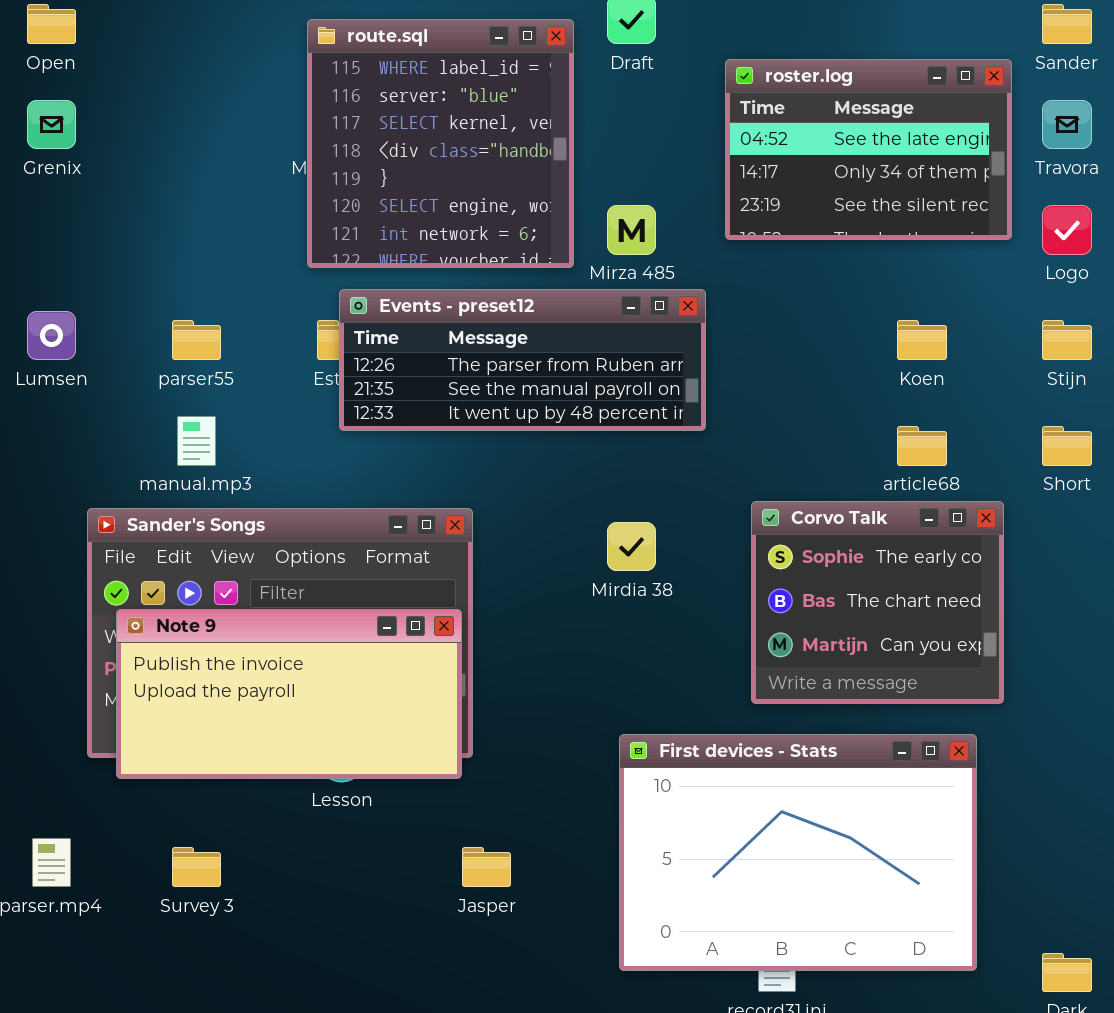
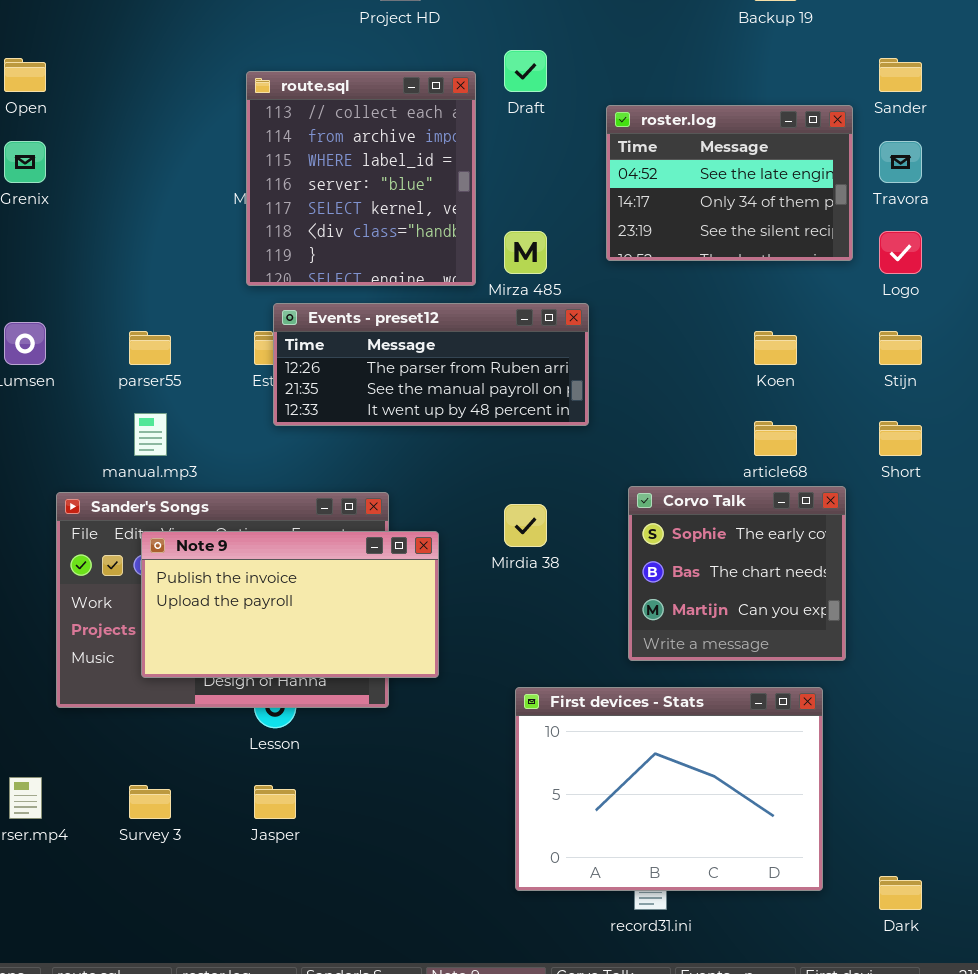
route.sql: [307,19,574,268] -> [246,71,476,286], scrolled up 2 rows
Note 9: [116,609,462,779] -> [141,531,439,678], moved
Jasper: [462,847,511,887] -> [254,785,296,819], moved

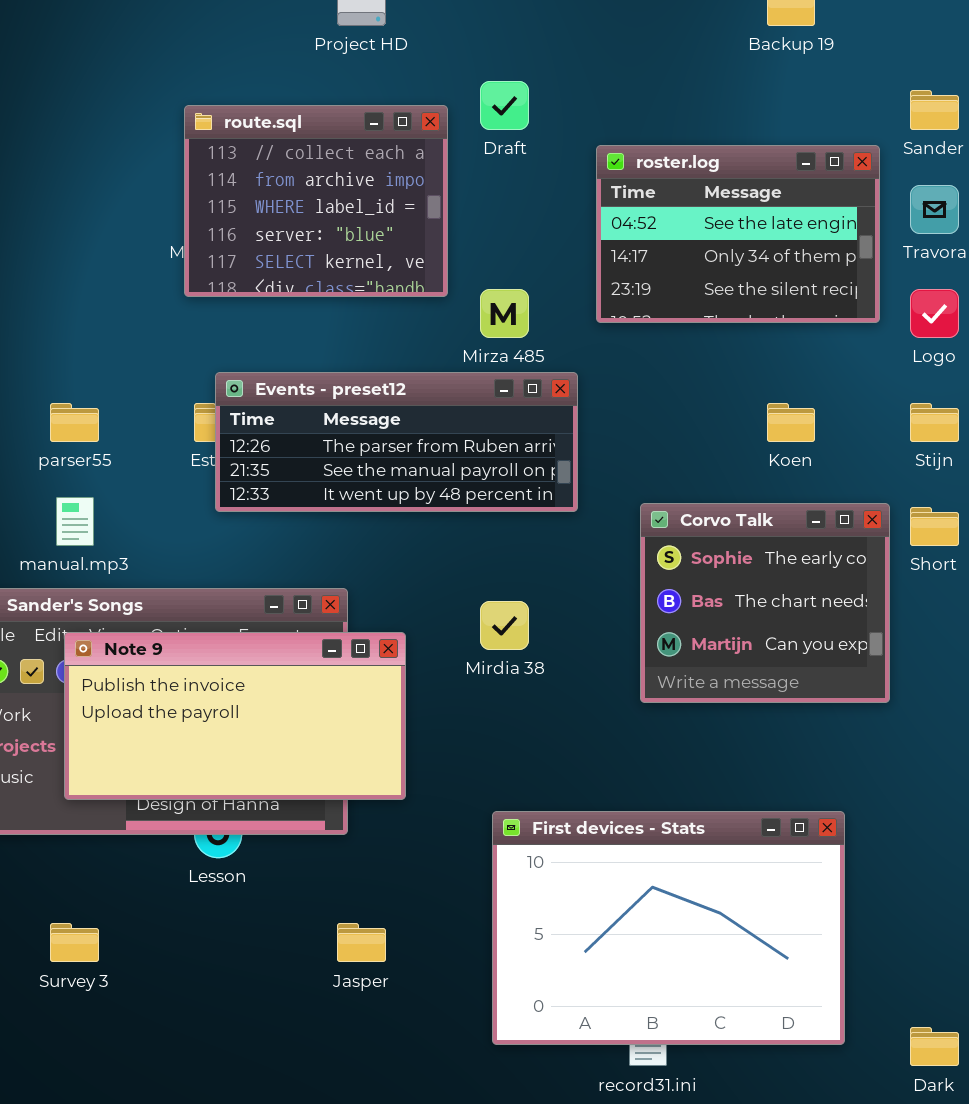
route.sql: [246,71,476,286] -> [184,105,448,297], resized
Corvo Talk: [628,486,846,661] -> [640,503,890,703], moved
Jasper: [254,785,296,819] -> [337,923,386,962], moved

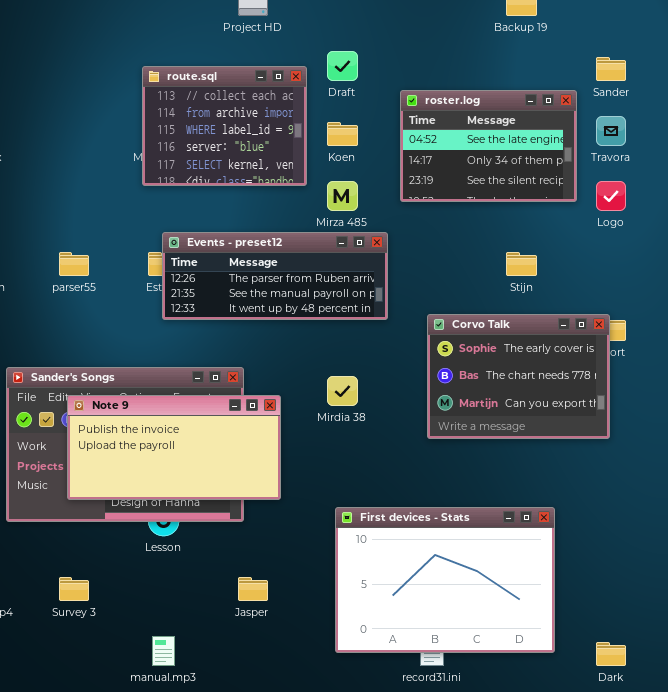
Koen: [767,403,815,442] -> [327,122,358,146], moved
Stijn: [910,403,959,442] -> [506,252,537,276], moved
manual.mp3: [56,497,94,546] -> [152,636,175,666], moved
Corvo Talk: [640,503,890,703] -> [427,314,610,439], resized

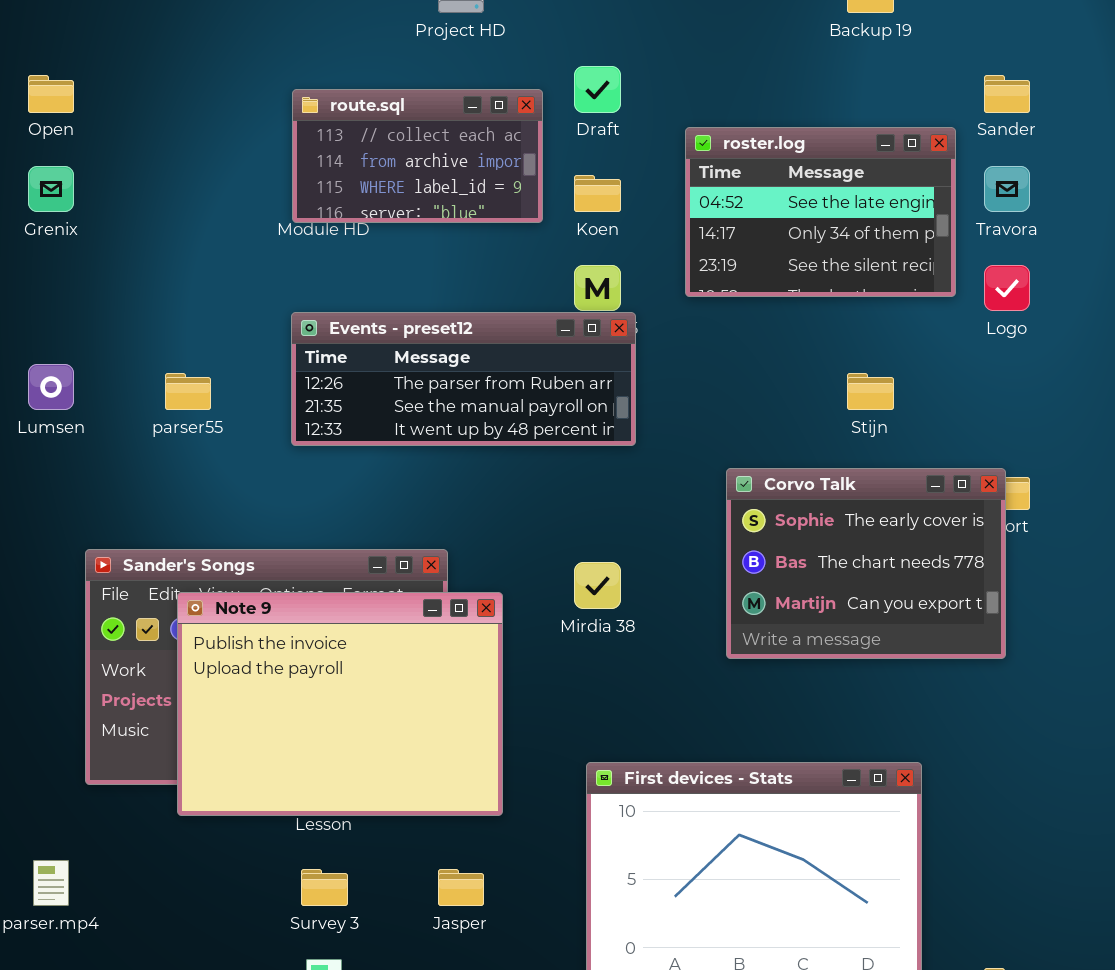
route.sql: [142,66,307,186] -> [292,89,543,223], resized
Events - preset12: [162,232,388,320] -> [291,312,636,446], moved
Note 9: [67,395,281,500] -> [177,592,503,816], resized
Survey 3: [59,577,89,601] -> [301,869,348,906], moved

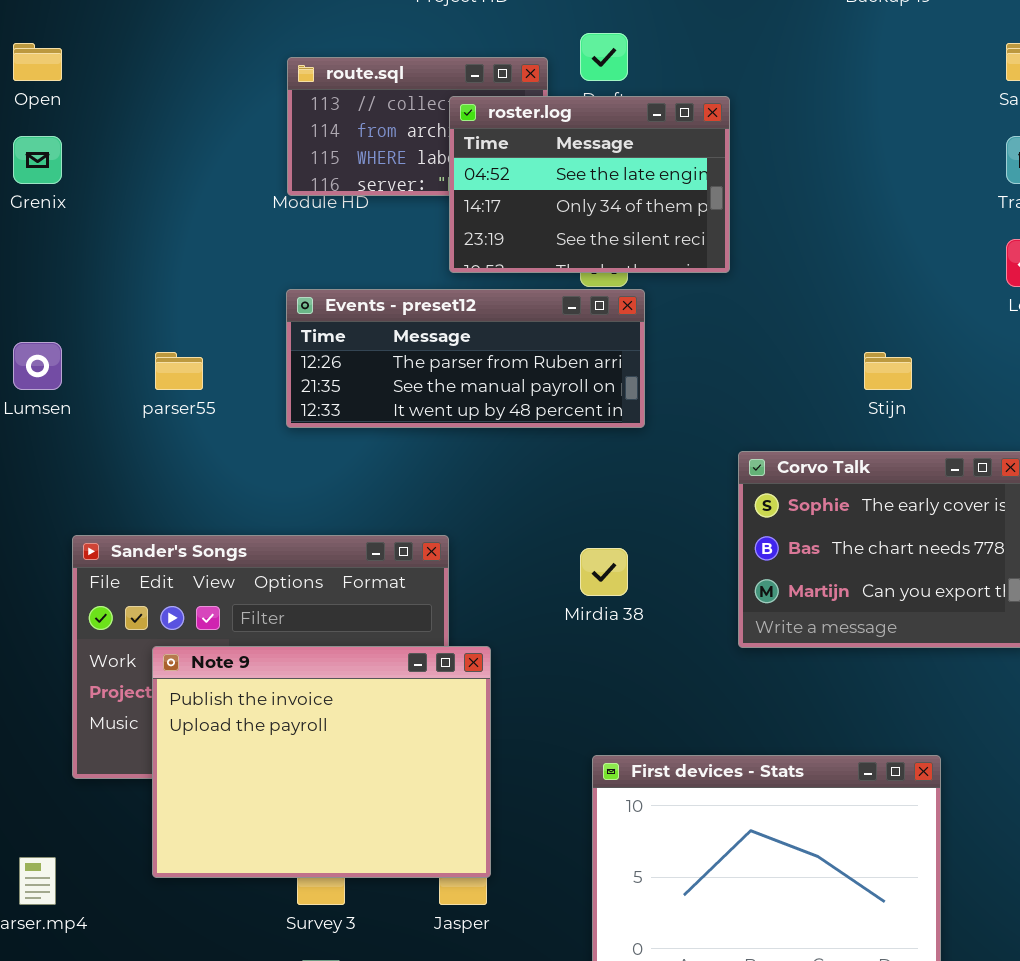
roster.log: [685,127,956,297] -> [449,96,730,273], moved
Note 9: [177,592,503,816] -> [152,646,491,878], moved

